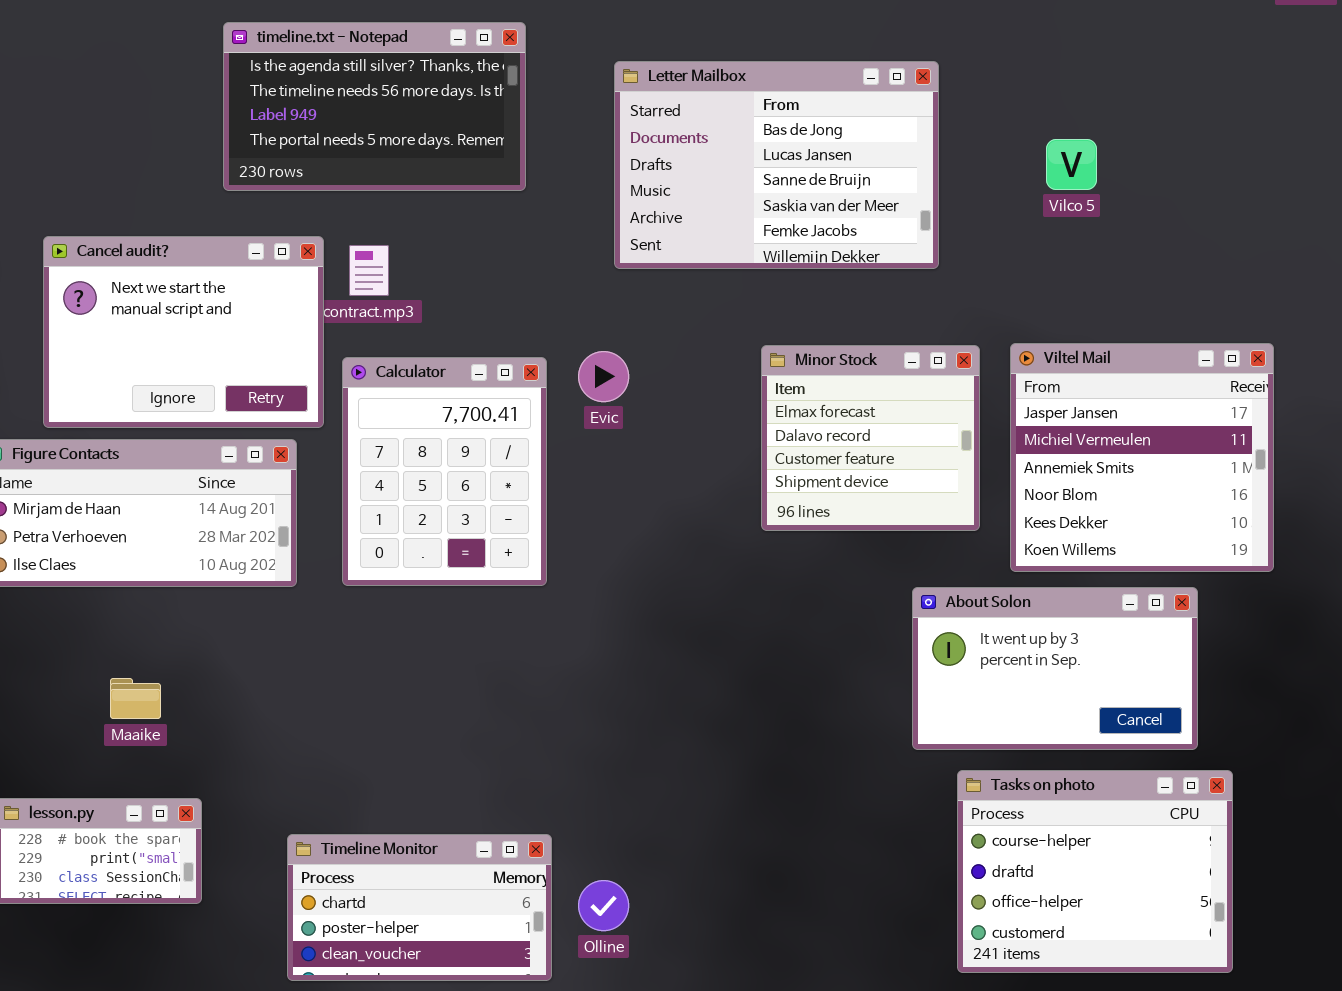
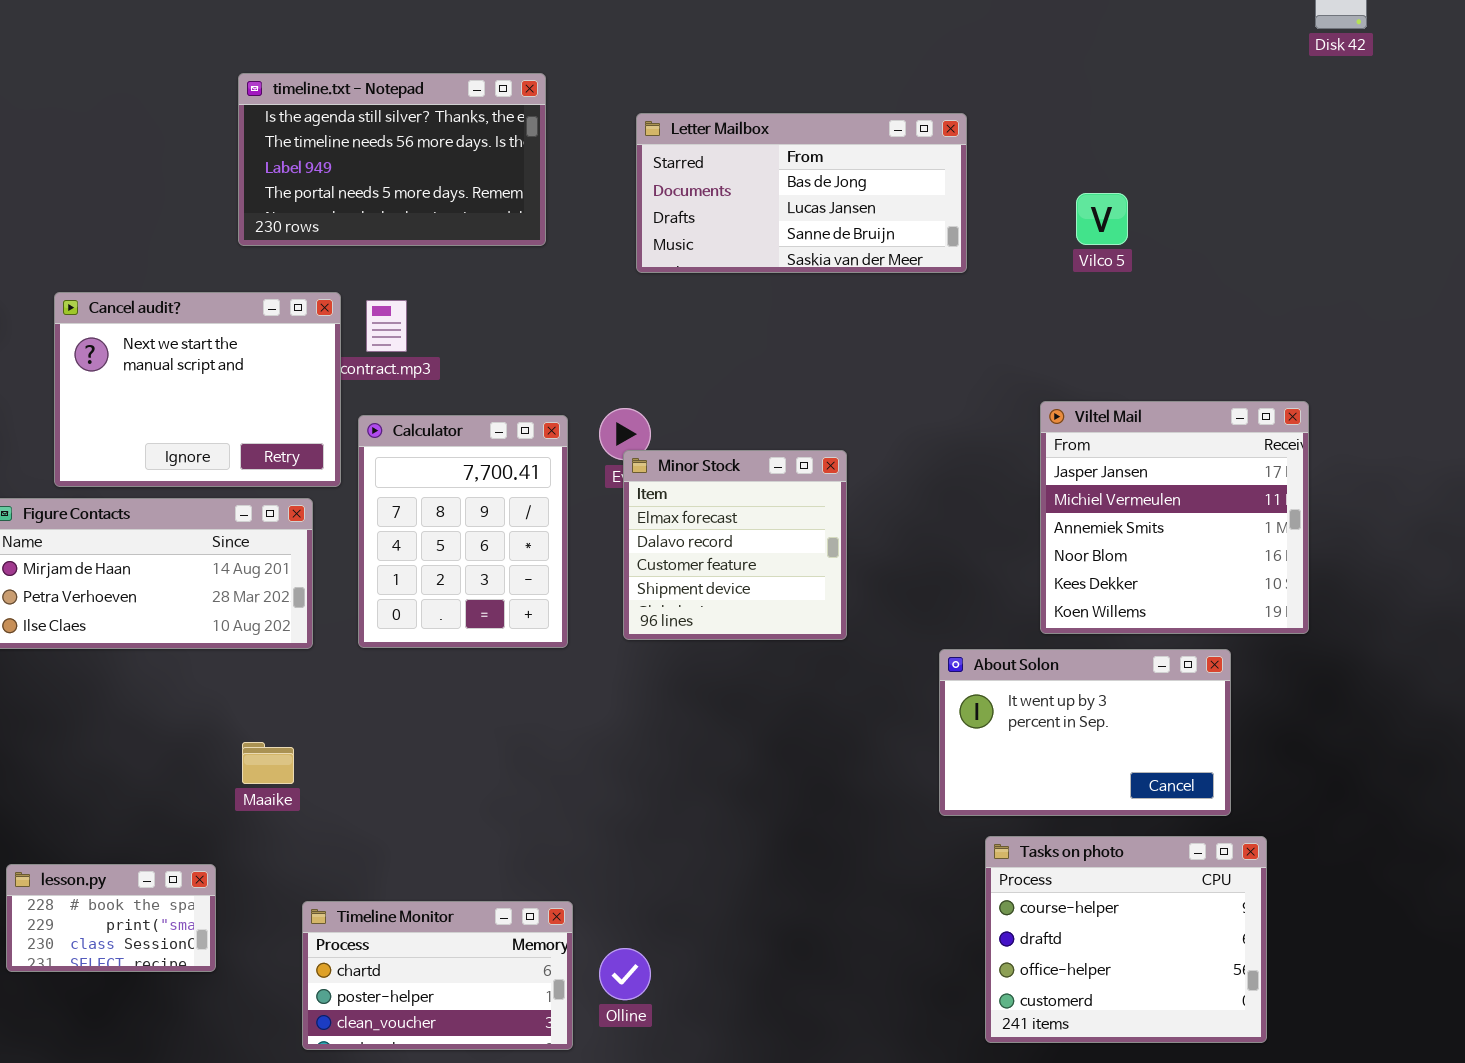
Letter Mailbox: [614,61,939,269] -> [636,113,967,273], resized
Minor Stock: [761,345,980,531] -> [623,450,847,640], moved
Maaike: [110,678,161,719] -> [242,742,294,784], moved

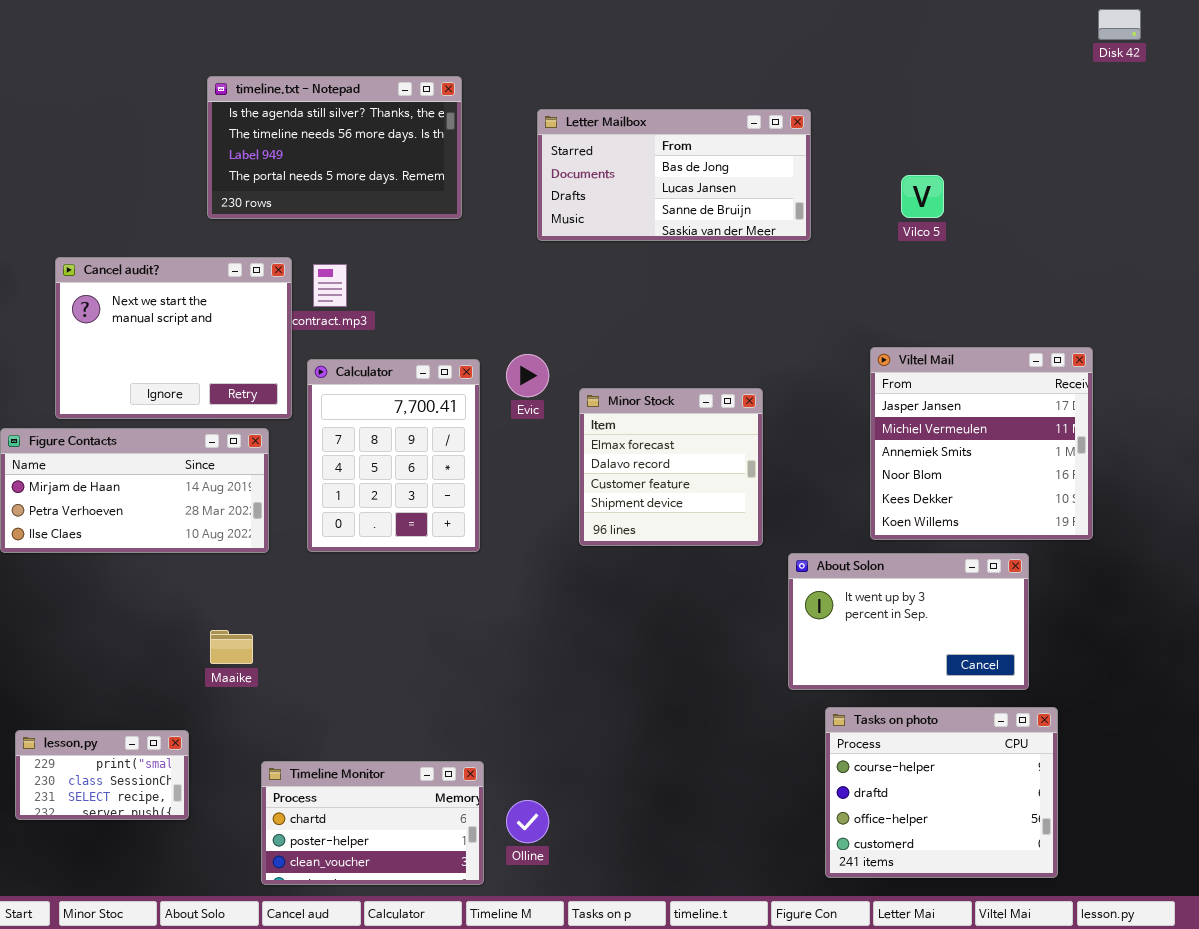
Minor Stock: [623,450,847,640] -> [579,388,763,546], moved
lesson.py: [6,864,216,972] -> [15,730,189,820], scrolled down 1 row

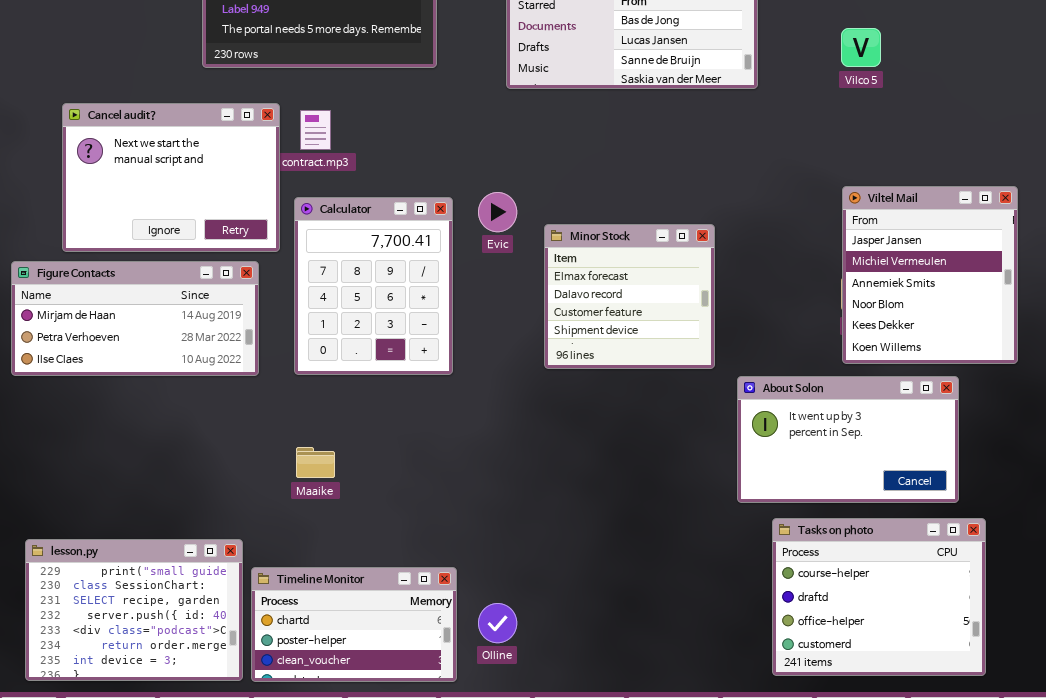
Viltel Mail: [870,347,1093,540] -> [842,186,1018,364], resized
Maaike: [210,630,253,664] -> [296,447,335,478], moved
lesson.py: [15,730,189,820] -> [25,539,243,681], resized

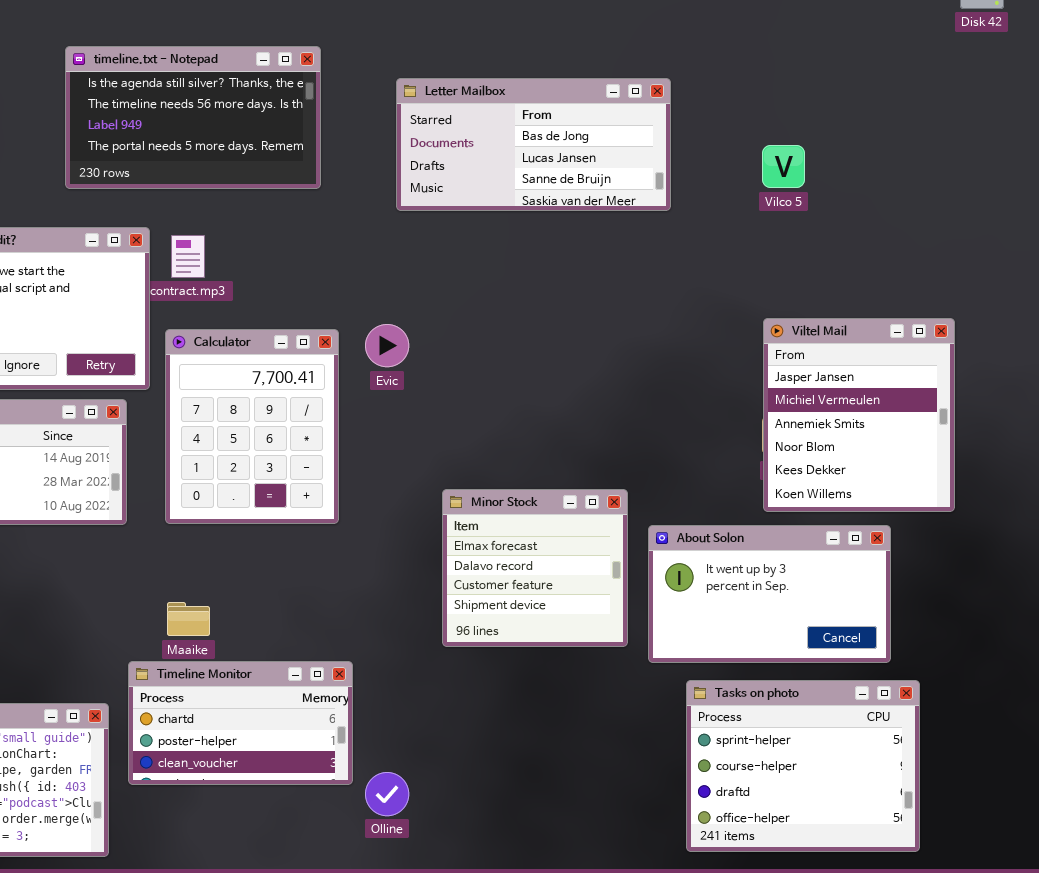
Minor Stock: [544,224,715,369] -> [442,489,628,647], moved
Tasks on photo: [772,518,986,676] -> [686,680,920,852], scrolled up 1 row
Timeline Monitor: [251,567,457,682] -> [128,661,353,785], moved

